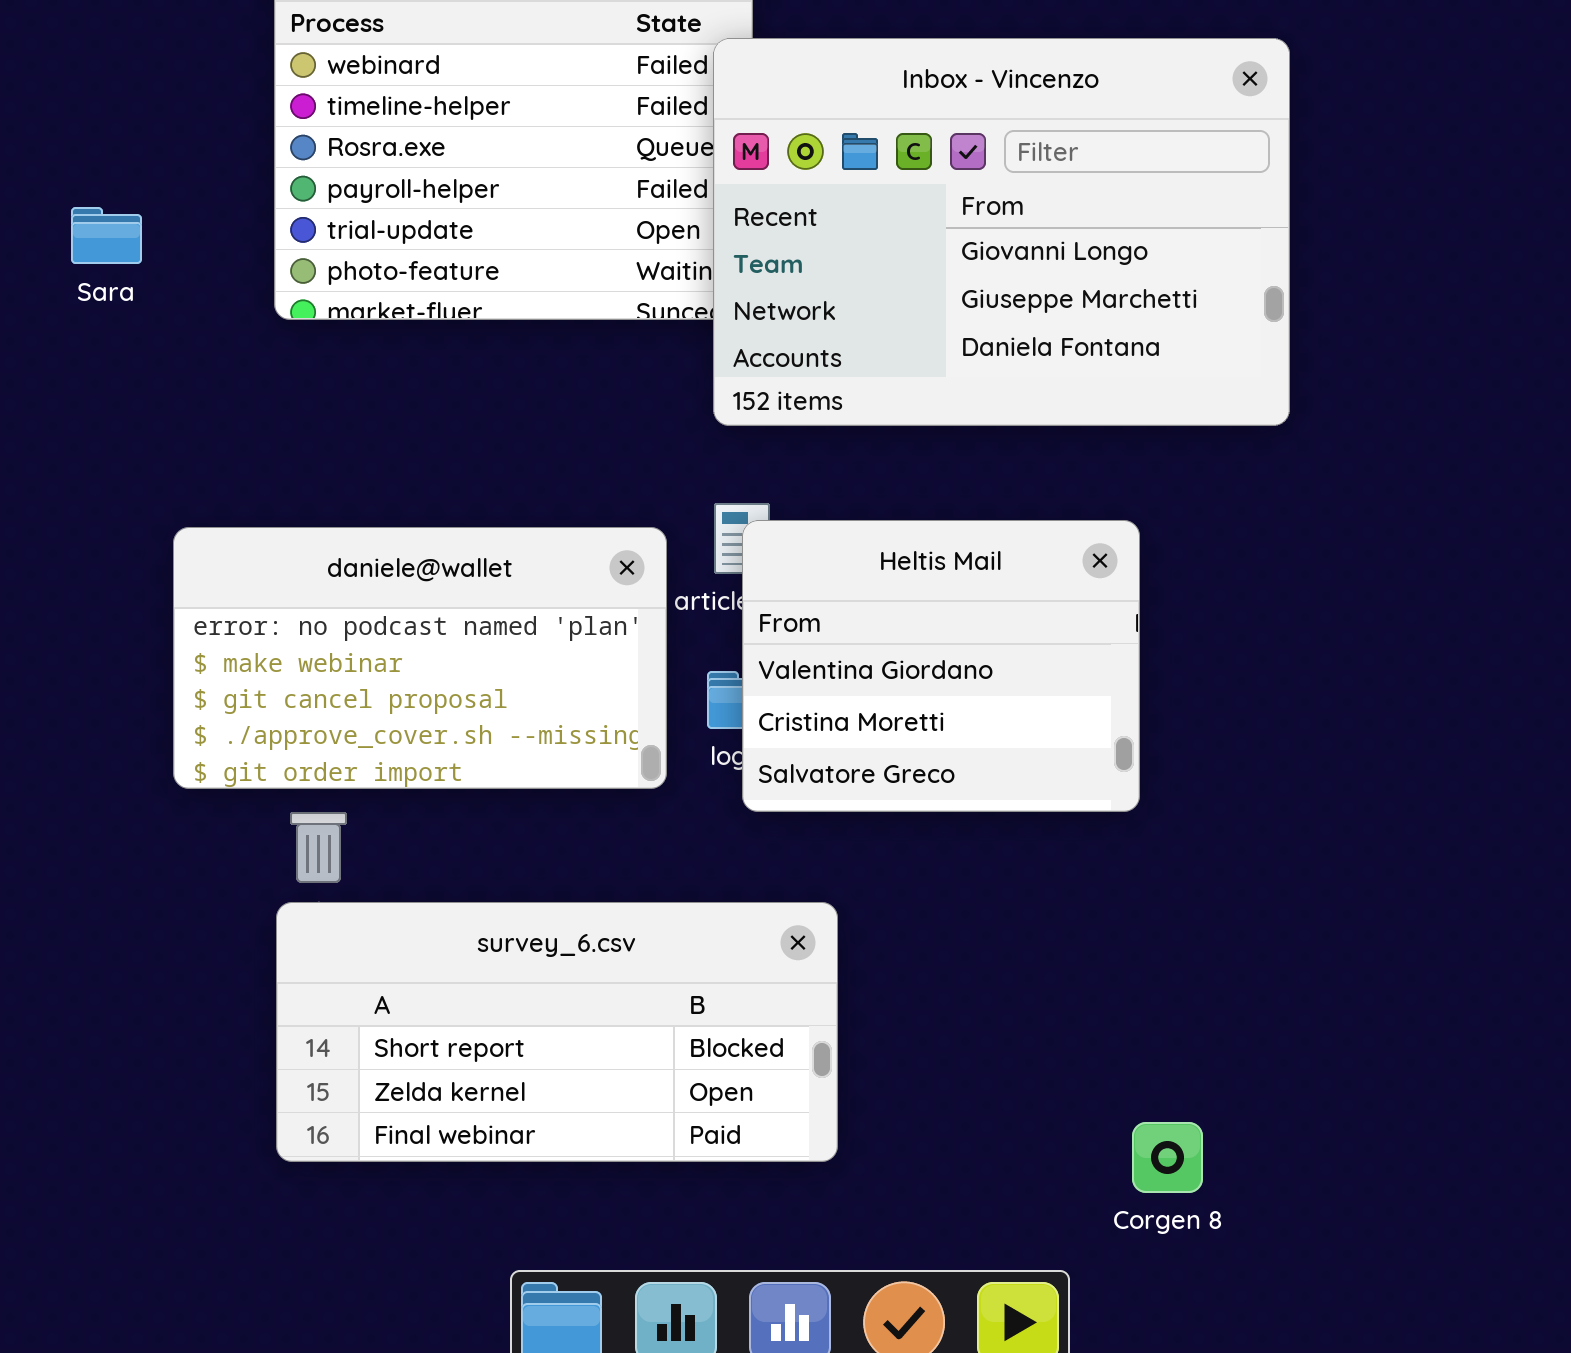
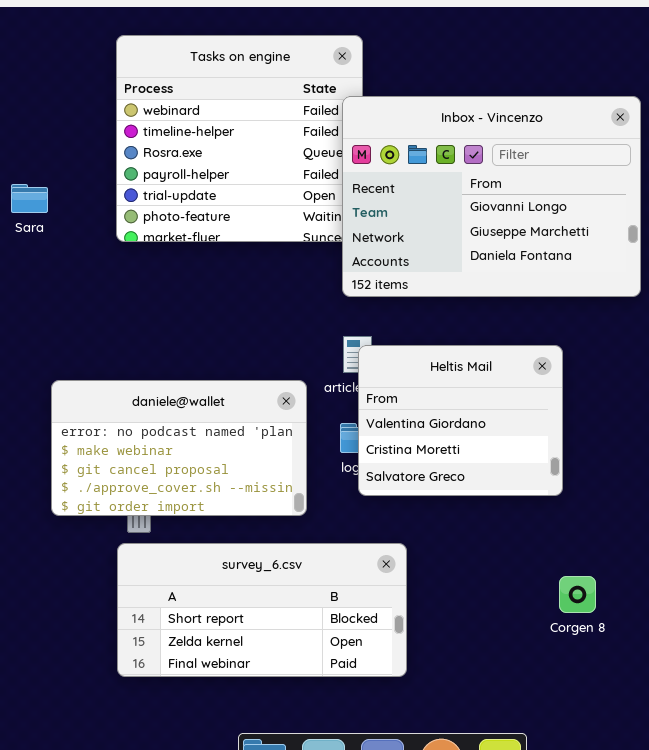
daniele@wallet: [173,527,667,789] -> [51,380,307,516], moved
Corgen 8: [1132,1122,1203,1193] -> [559,576,596,613], moved

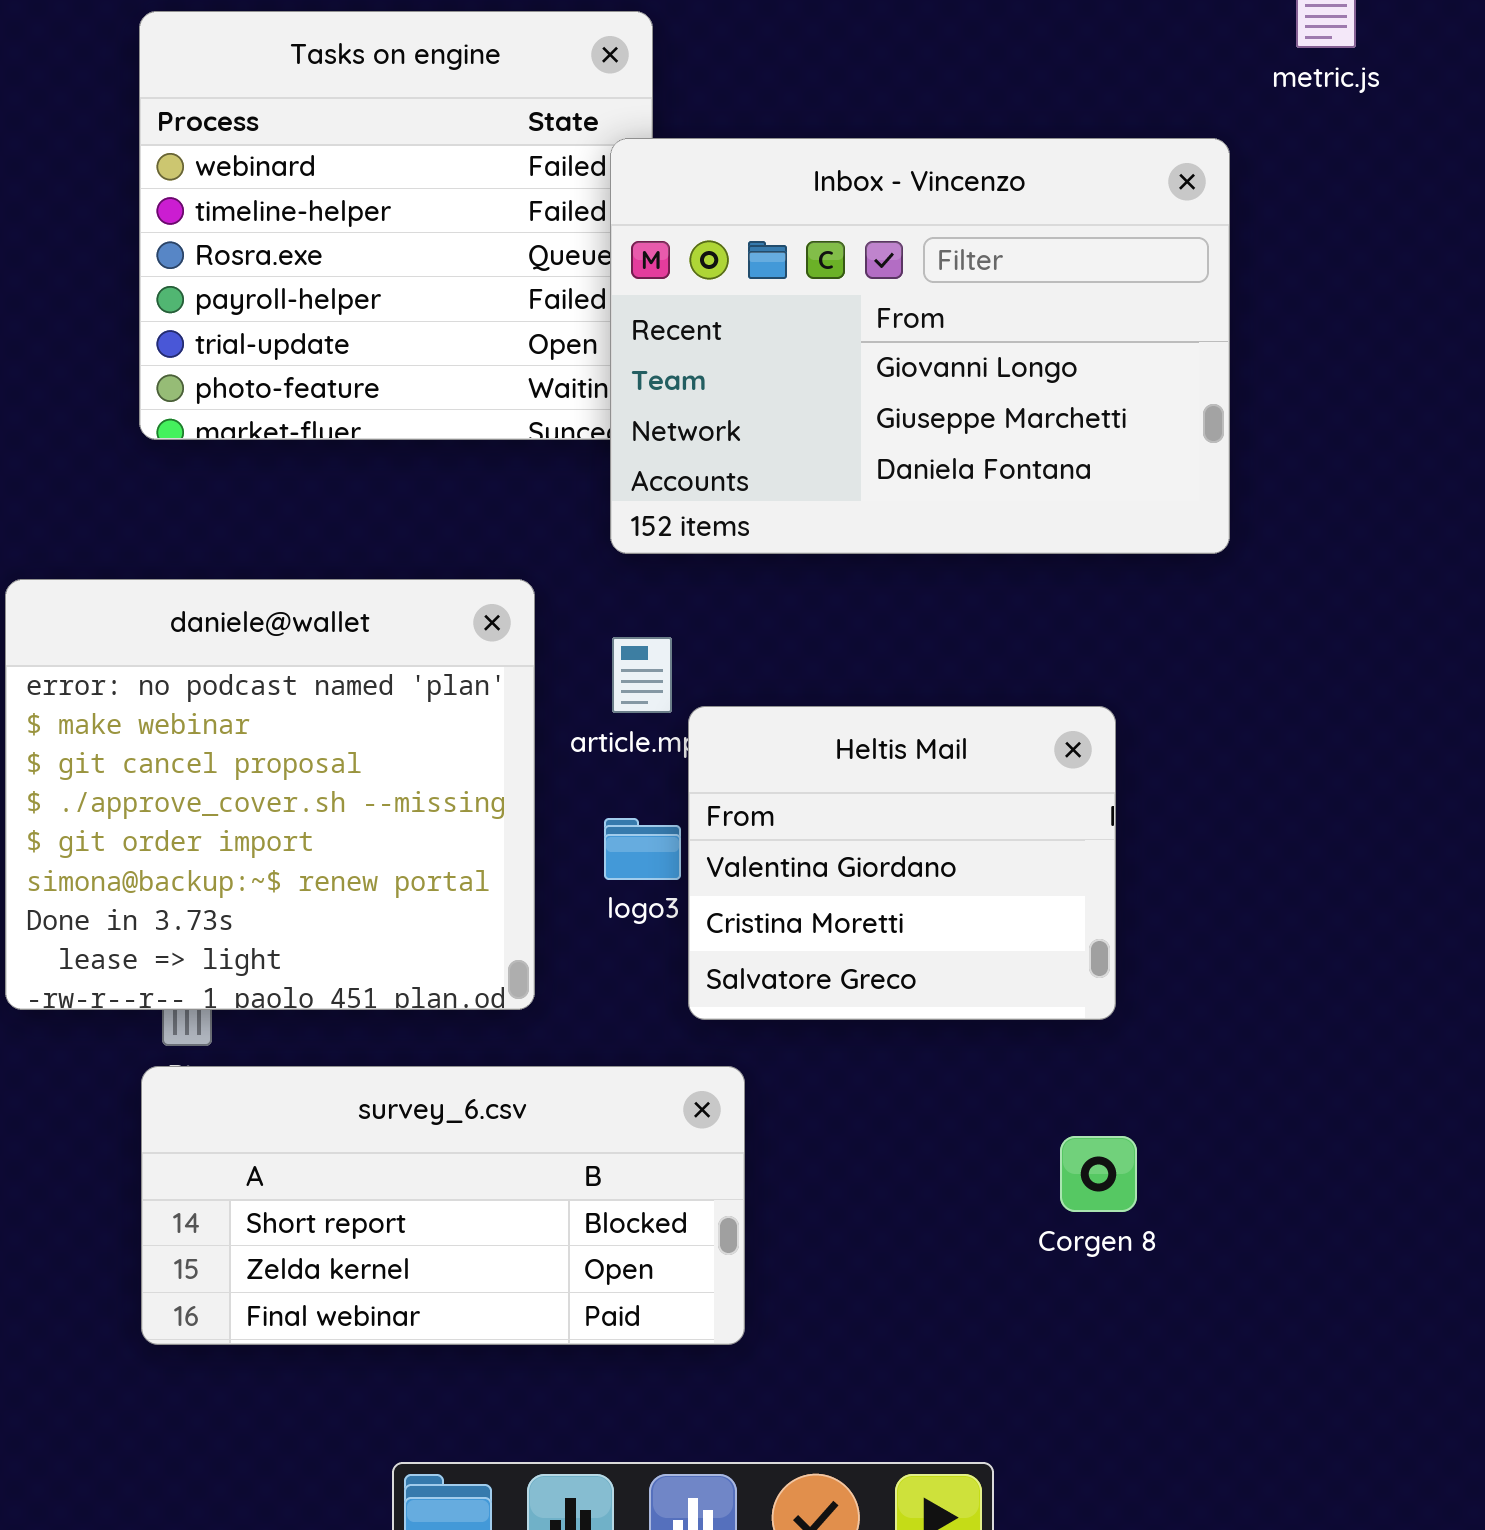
Heltis Mail: [358,345,563,496] -> [688,706,1116,1020], moved
daniele@wallet: [51,380,307,516] -> [5,579,535,1010], resized

